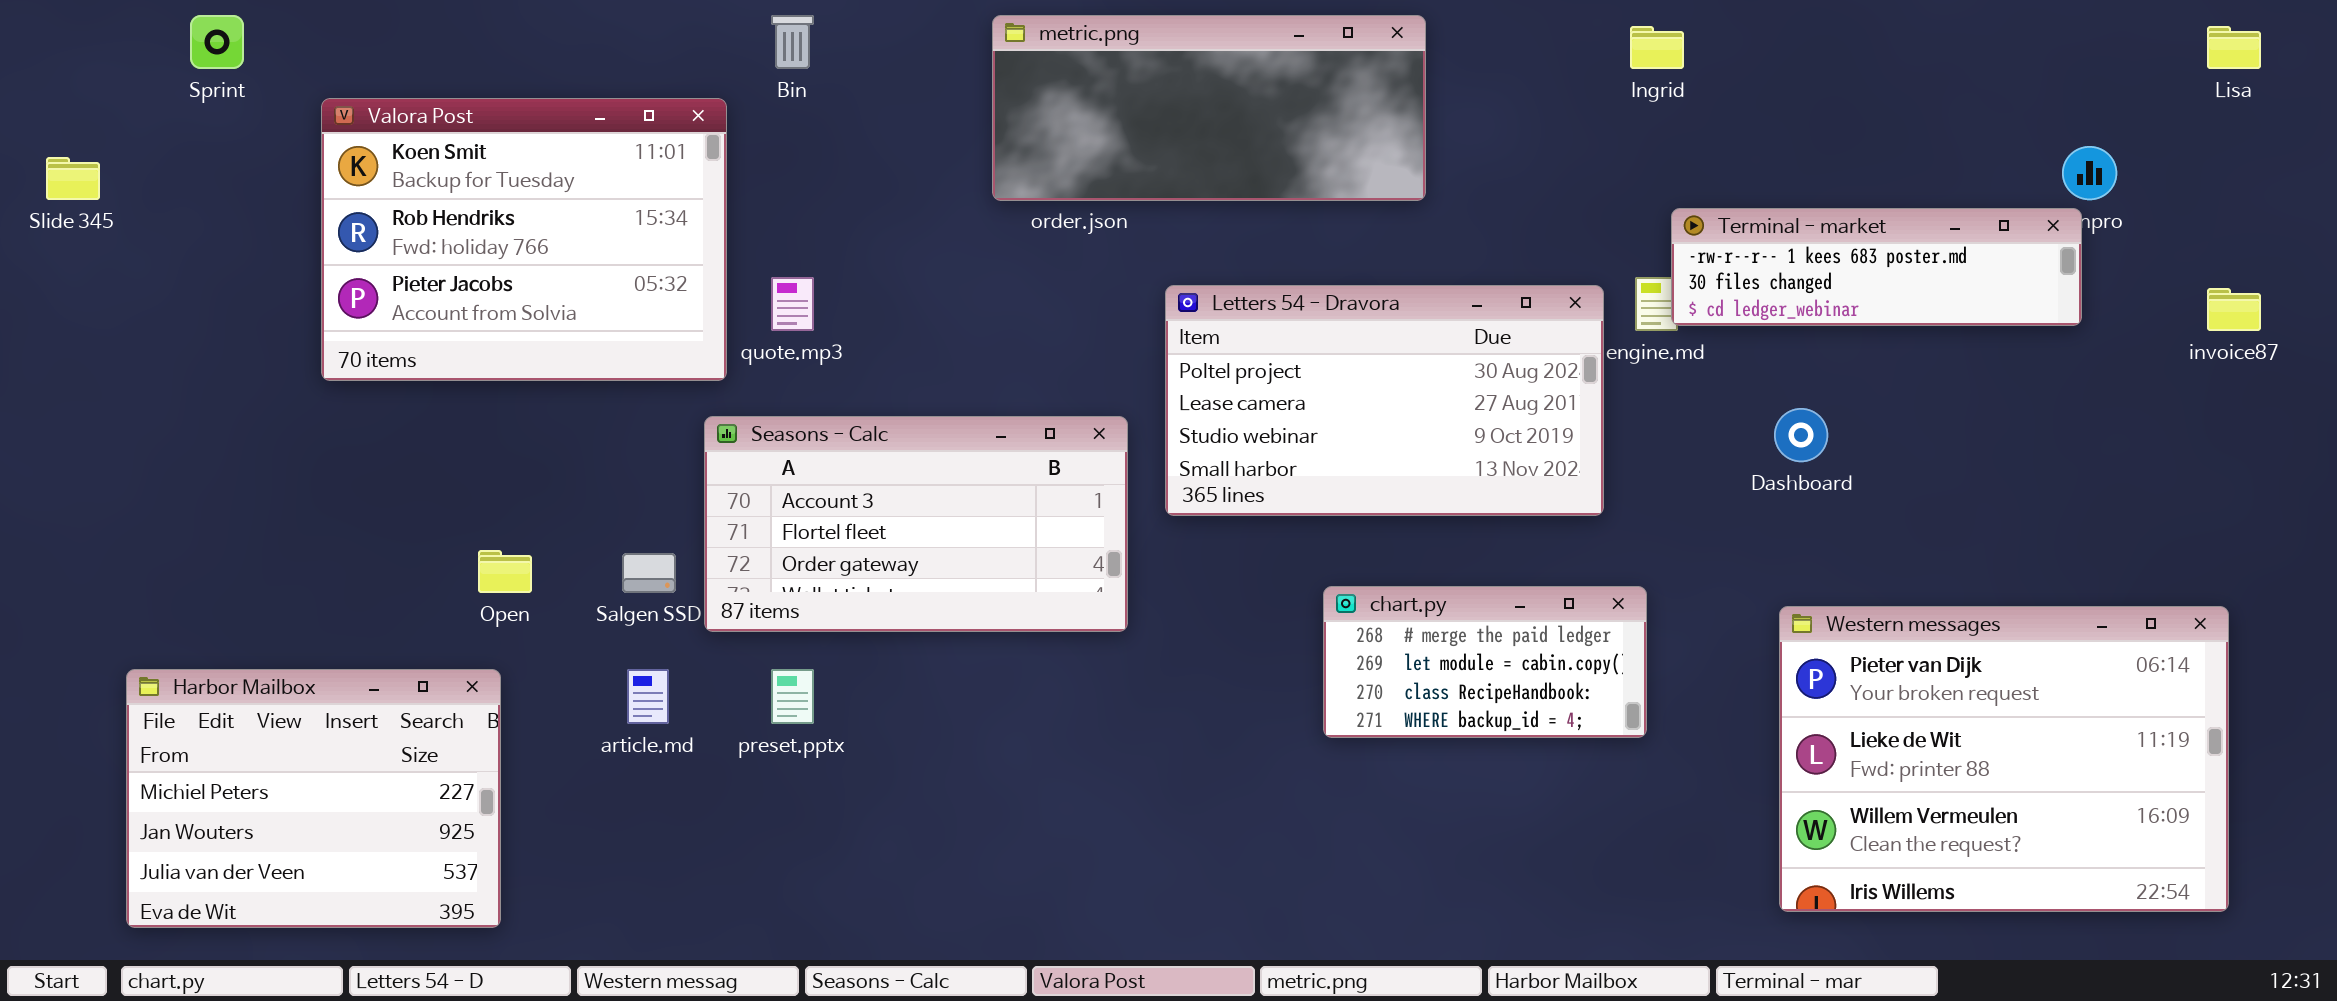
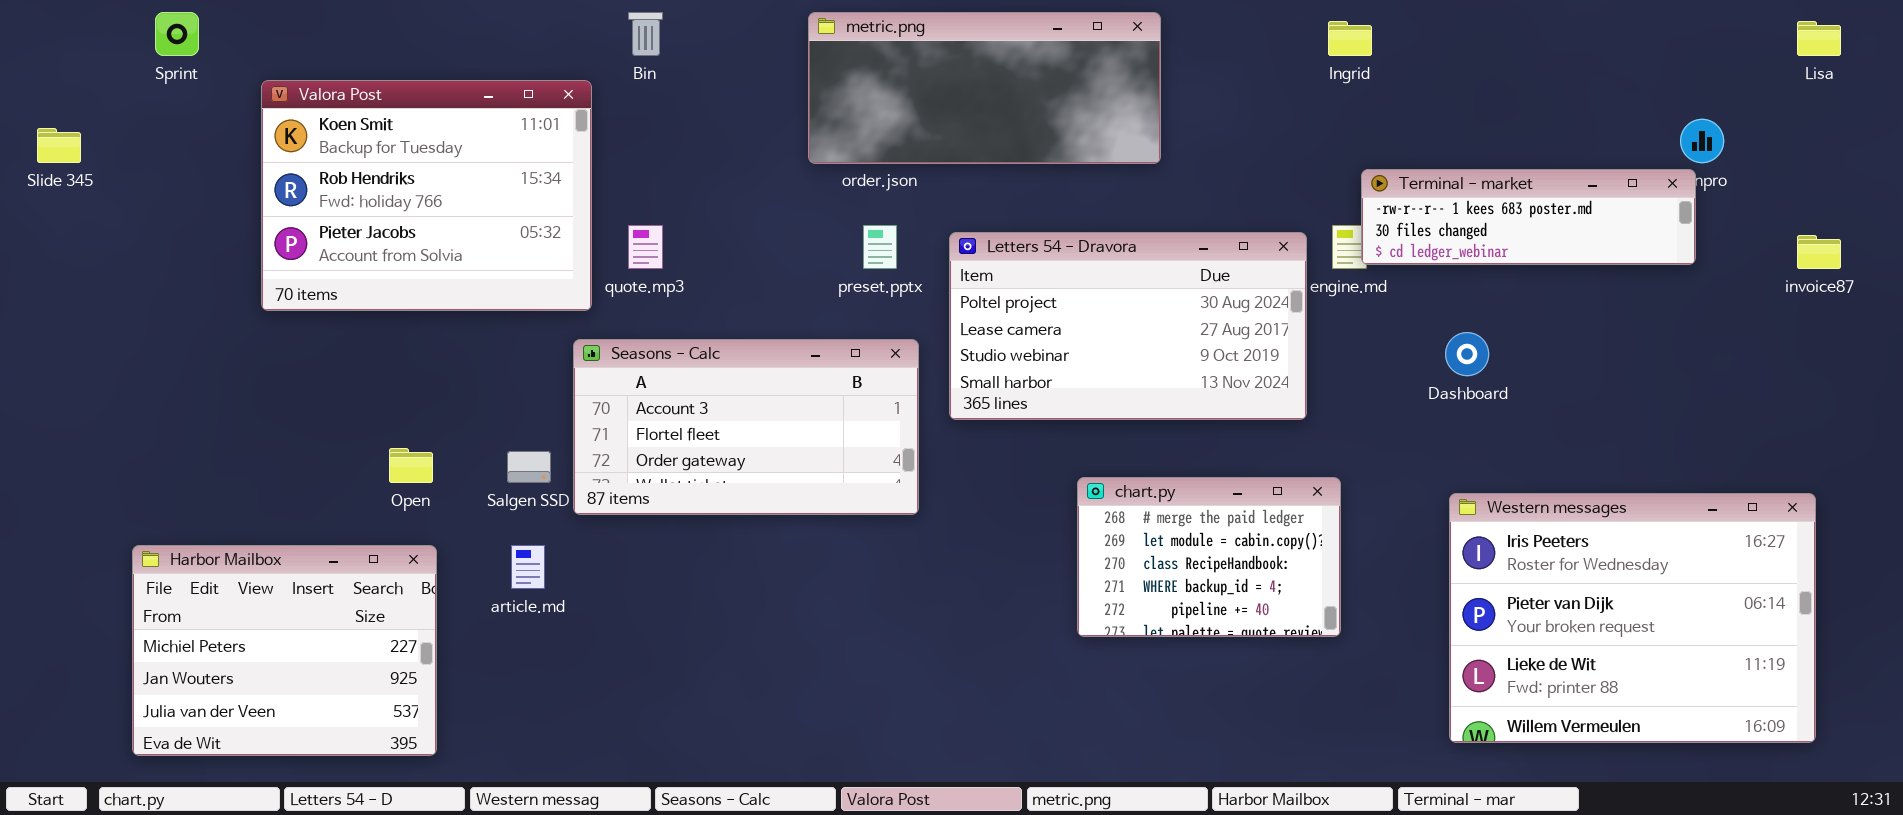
chart.py: [1323,586,1647,738] -> [1077,477,1341,637], resized
Western messages: [1779,606,2229,912] -> [1449,493,1816,743], scrolled up 1 row
Harbor Mailbox: [126,669,501,928] -> [132,545,437,756], moved
preset.pptx: [771,669,814,724] -> [863,225,897,269], moved

